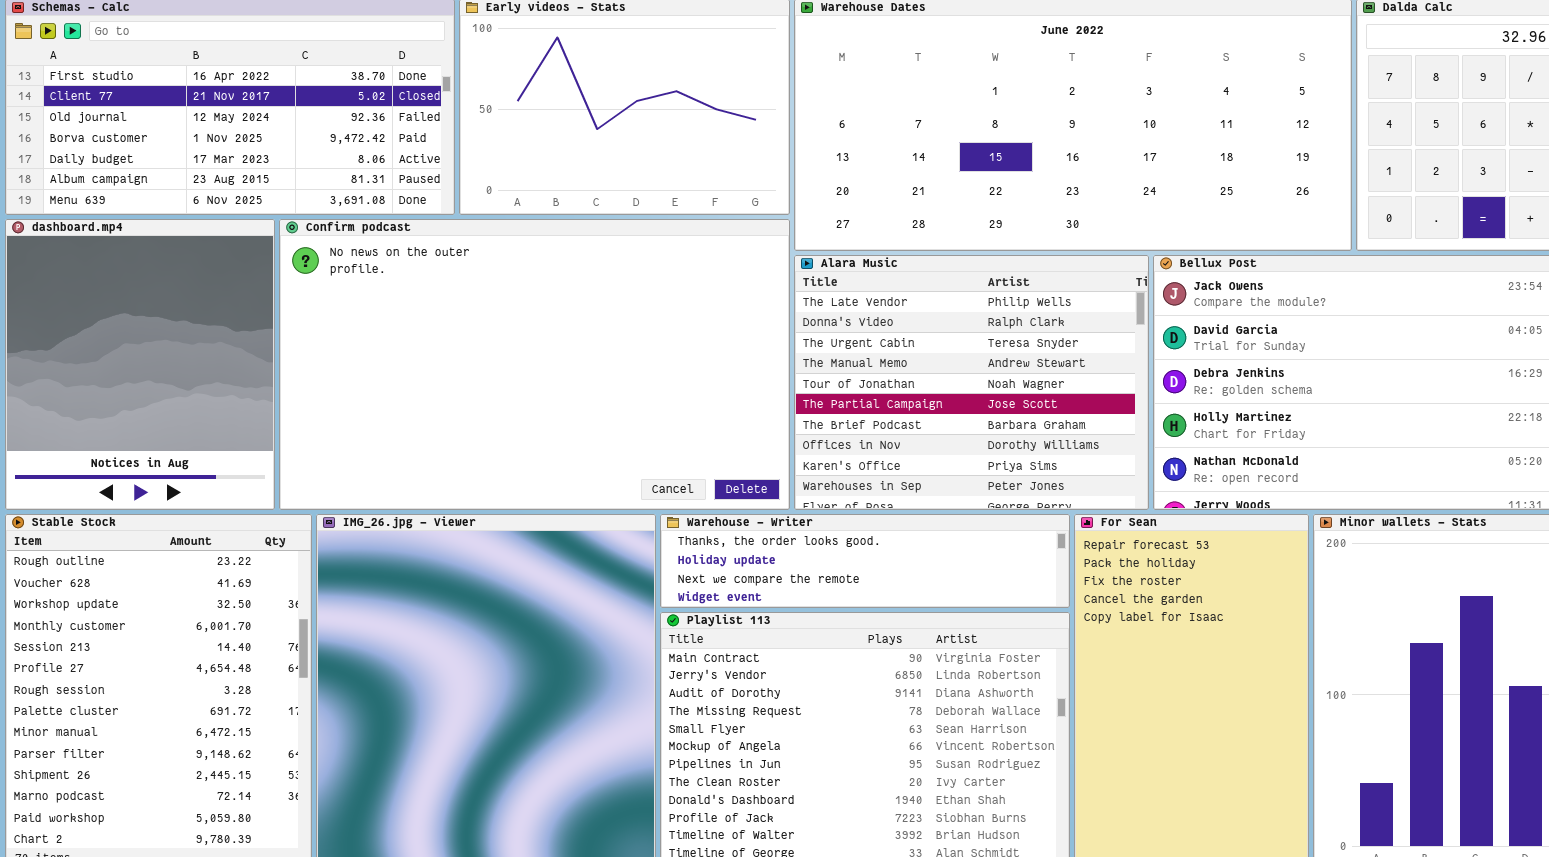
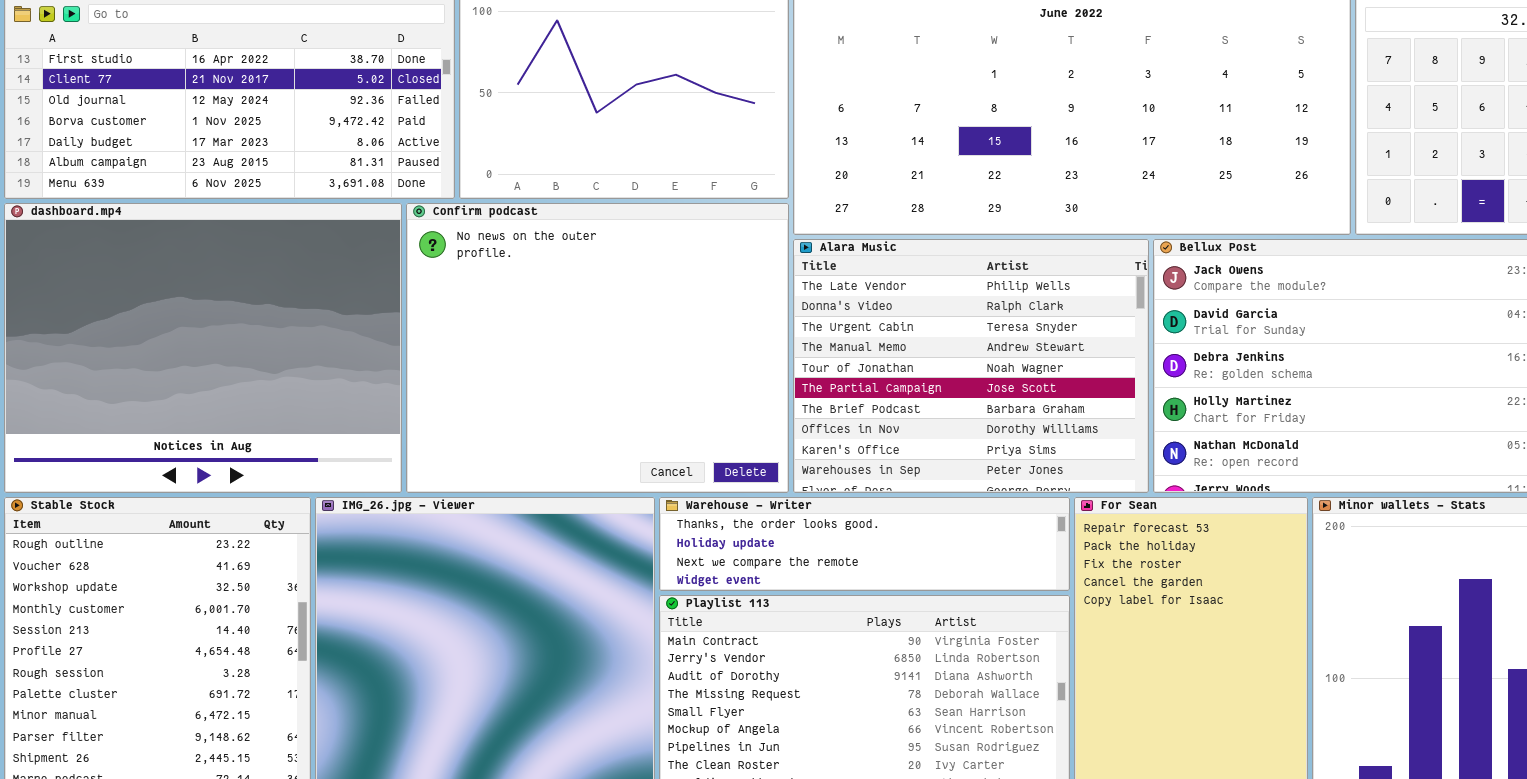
dashboard.mp4: [5,219,275,510] -> [4,203,402,493], resized
Confirm podcast: [279,219,790,510] -> [406,203,789,493], resized

